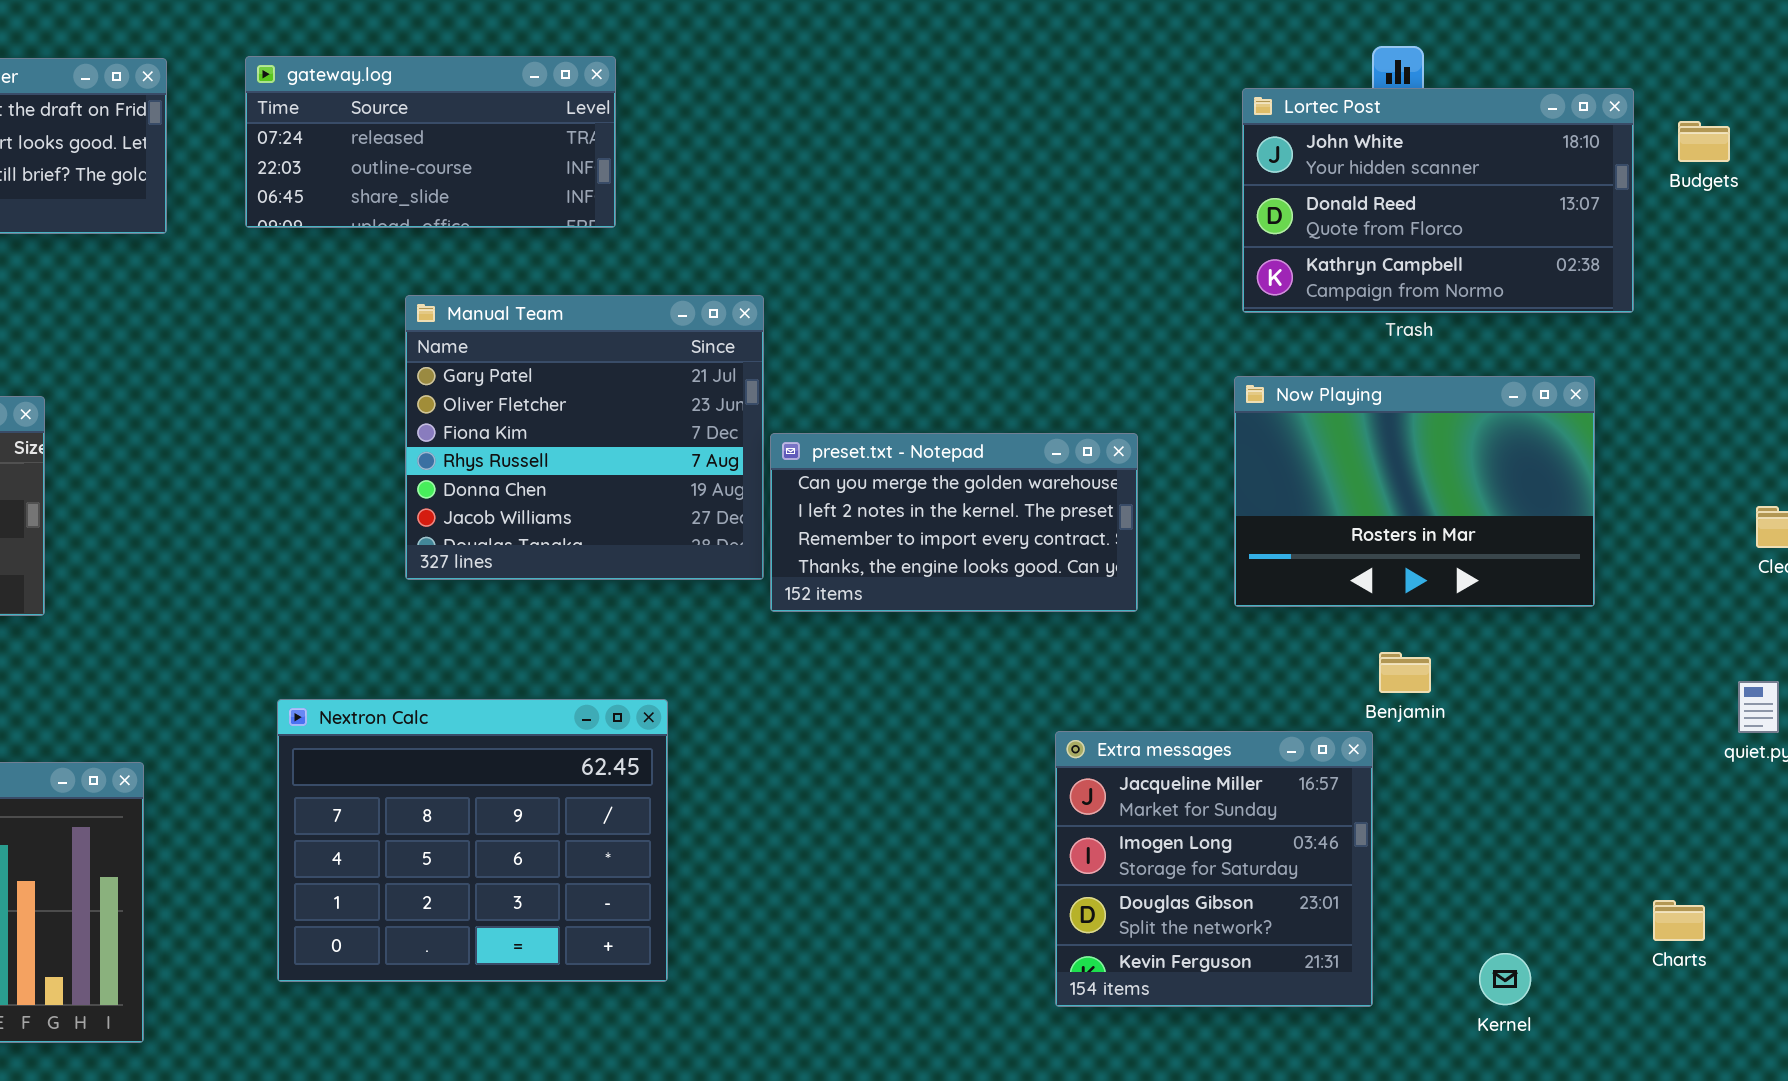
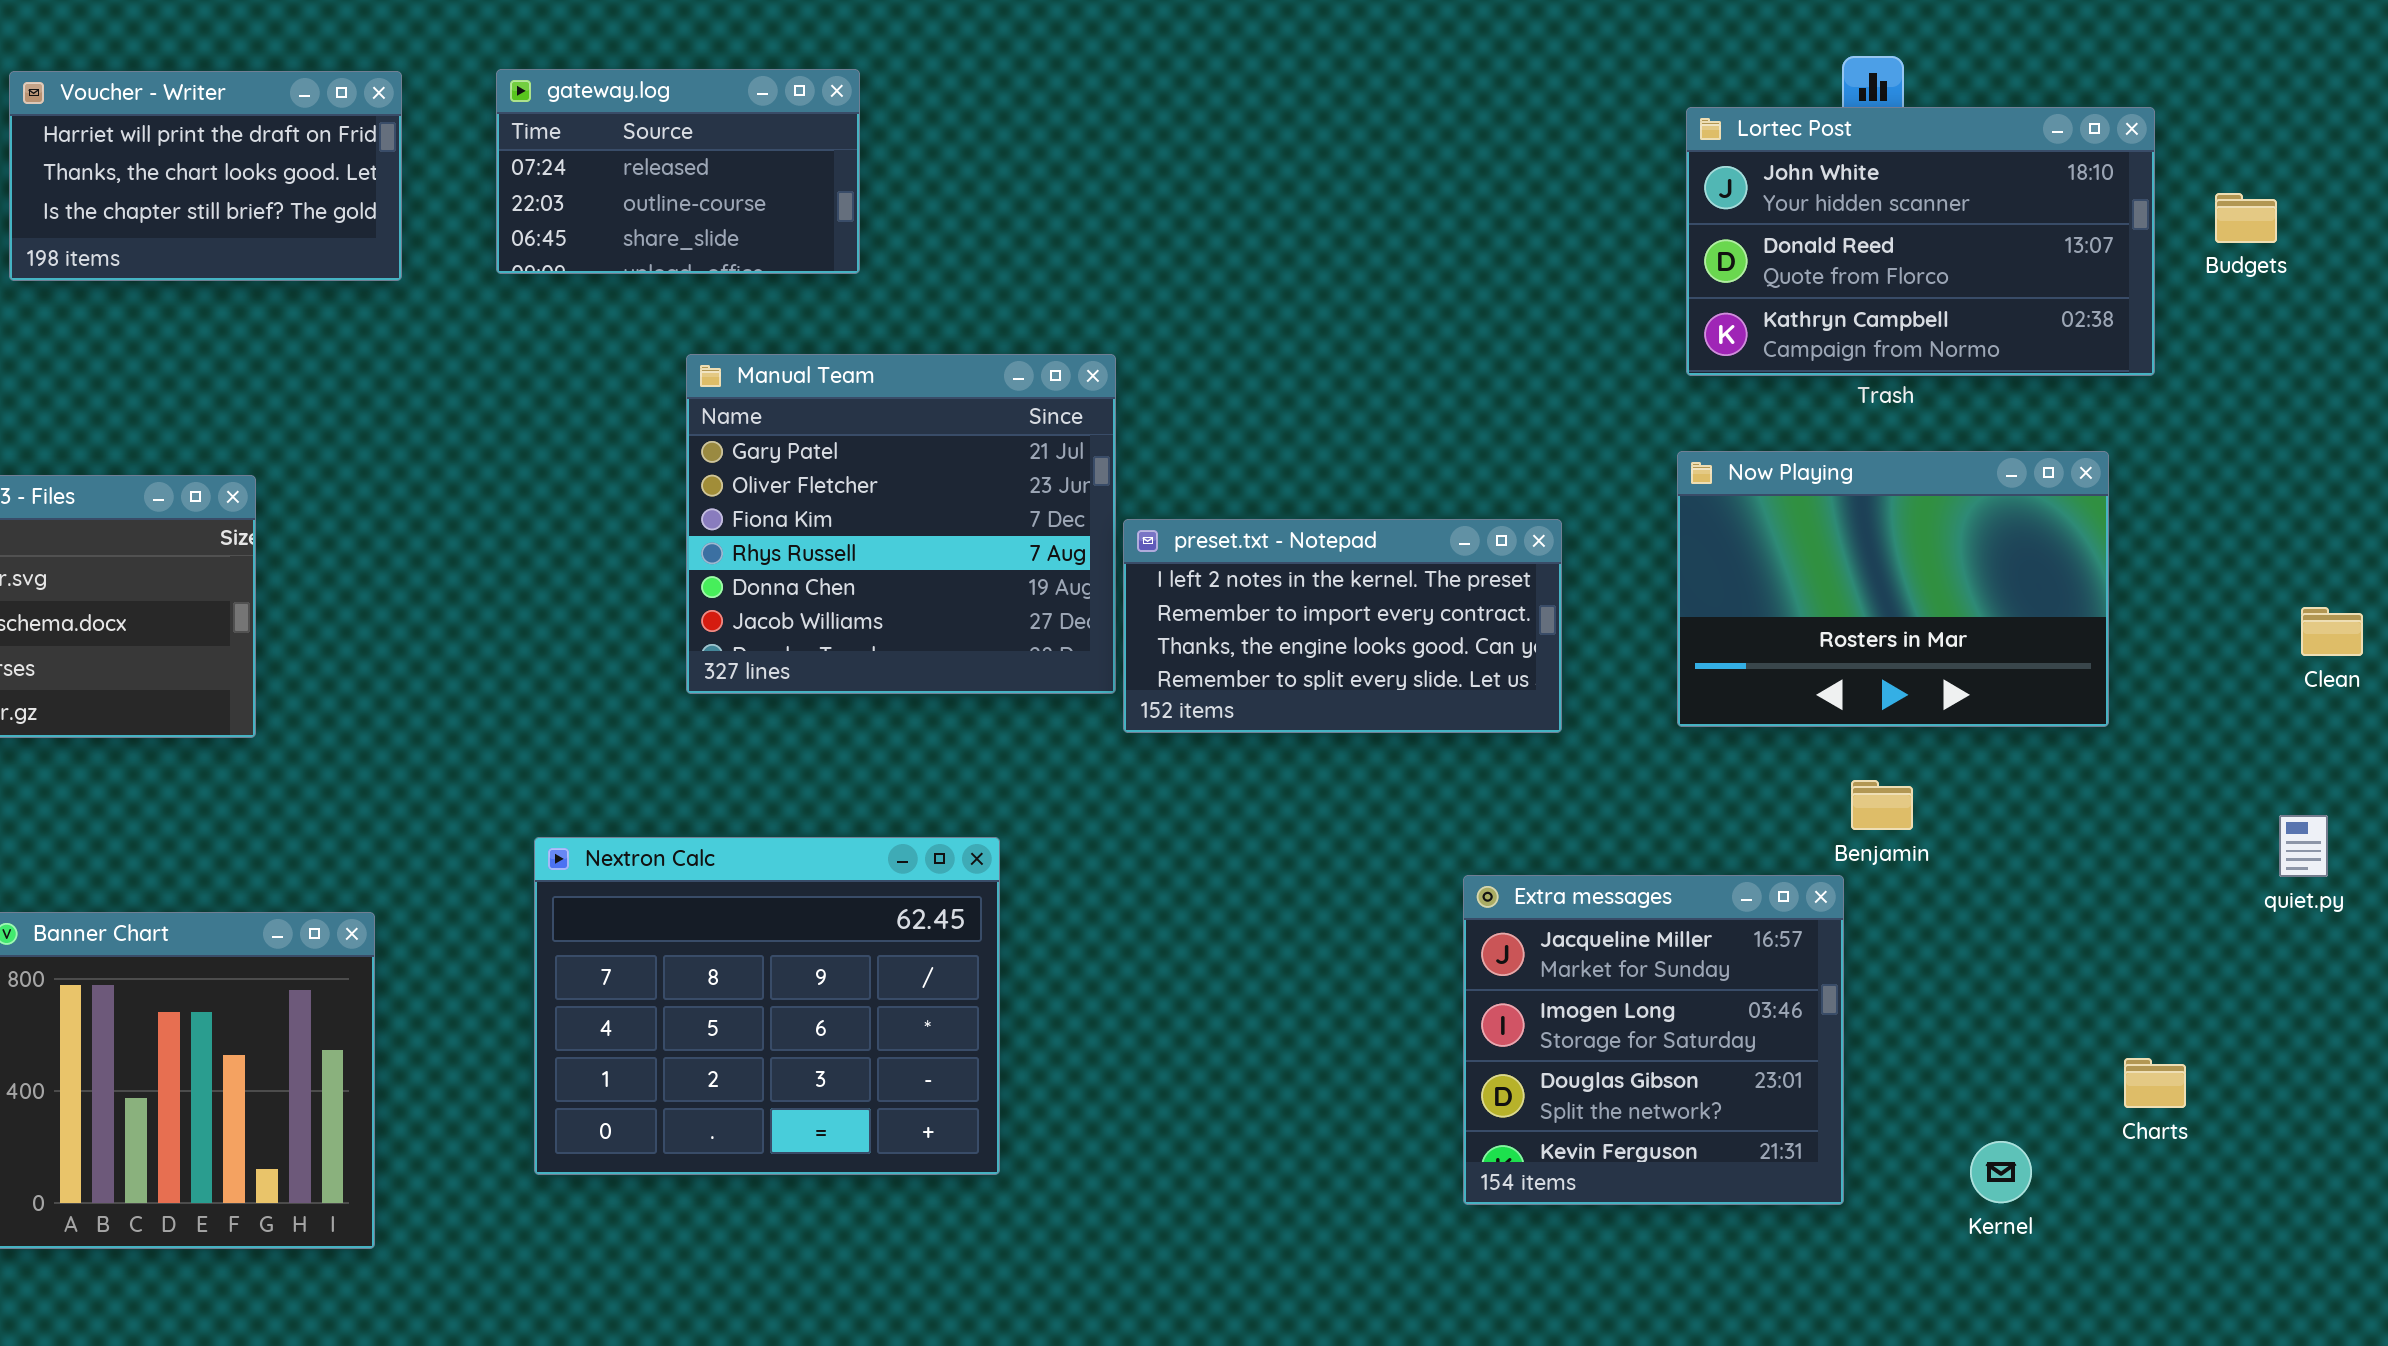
gateway.log: [245,56,616,228] -> [496,69,860,274], resized
Budgets: [1678,121,1730,162] -> [2215,193,2277,243], moved
preset.txt - Notepad: [770,433,1138,612] -> [1123,519,1562,733], scrolled down 1 row
Charts: [1653,900,1705,941] -> [2124,1058,2186,1108], moved

